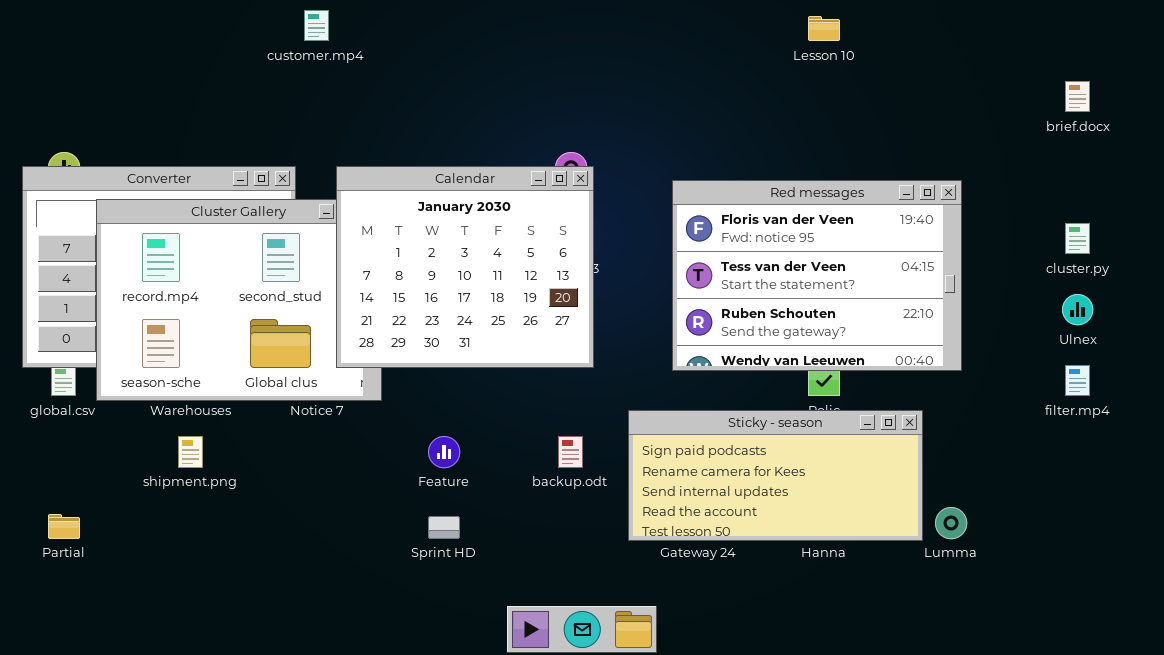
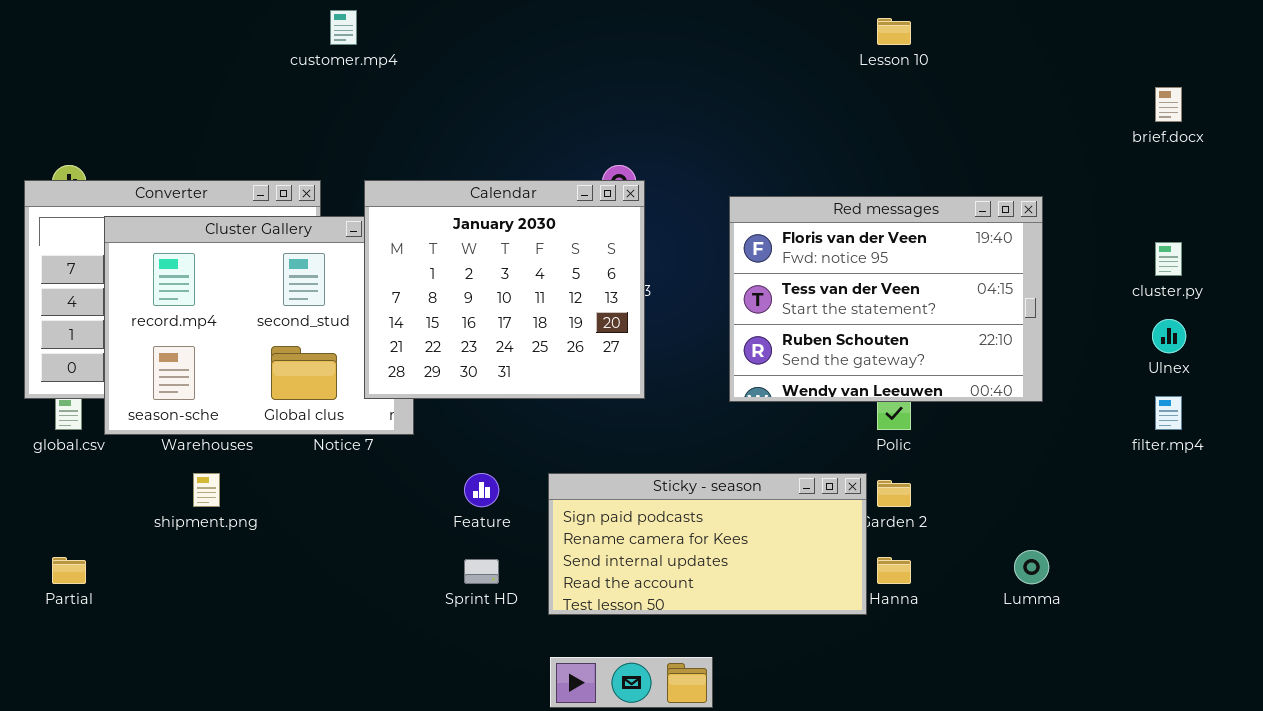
Sticky - season: [628,410,923,541] -> [548,473,867,615], moved

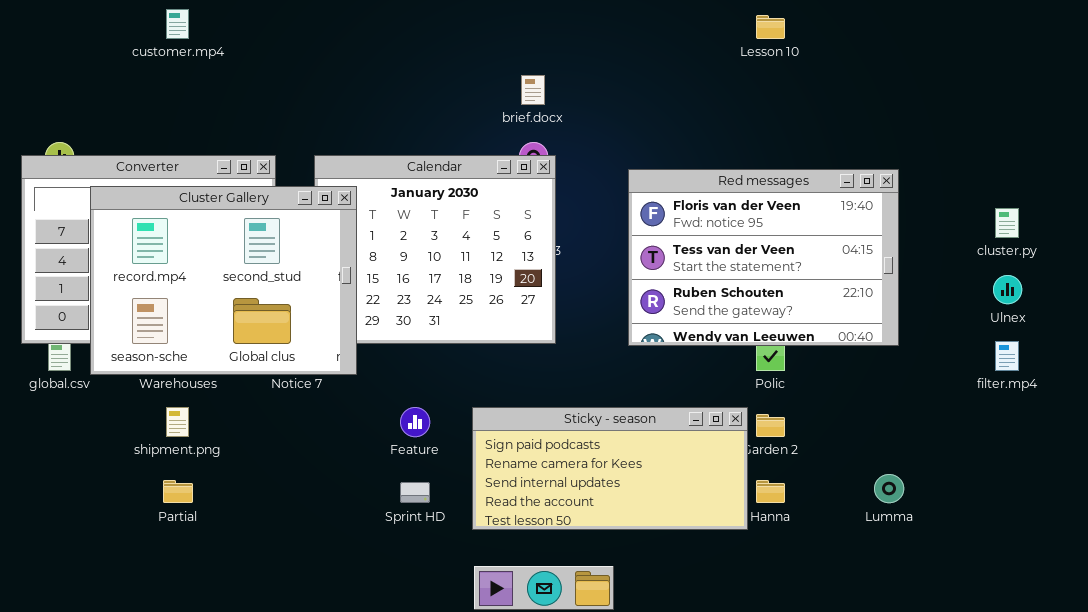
customer.mp4: [330,10,357,45] -> [166,9,189,39], moved
brief.docx: [1155,87,1182,122] -> [521,75,545,105], moved
Cluster Gallery: [104,216,414,435] -> [90,186,357,375], raised
Partial: [52,557,86,584] -> [163,480,193,503], moved

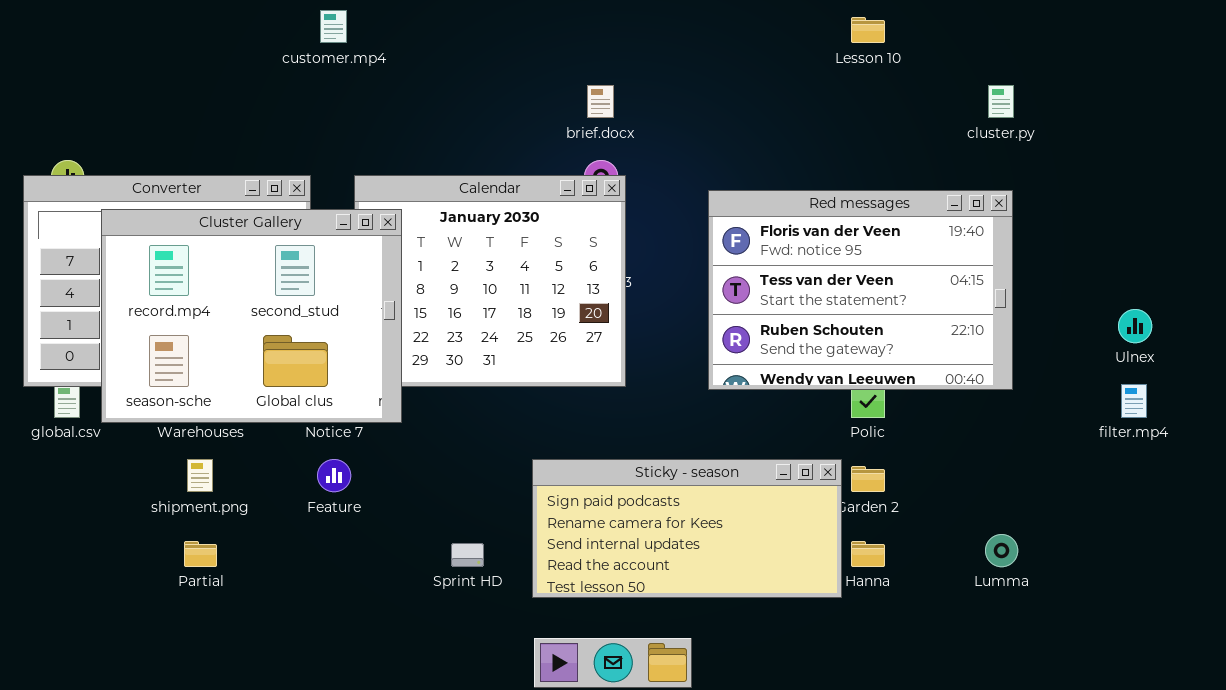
customer.mp4: [166,9,189,39] -> [320,10,347,43], moved
cluster.py: [995,208,1019,238] -> [988,85,1014,118], moved
Feature: [400,407,430,437] -> [317,459,351,492], moved

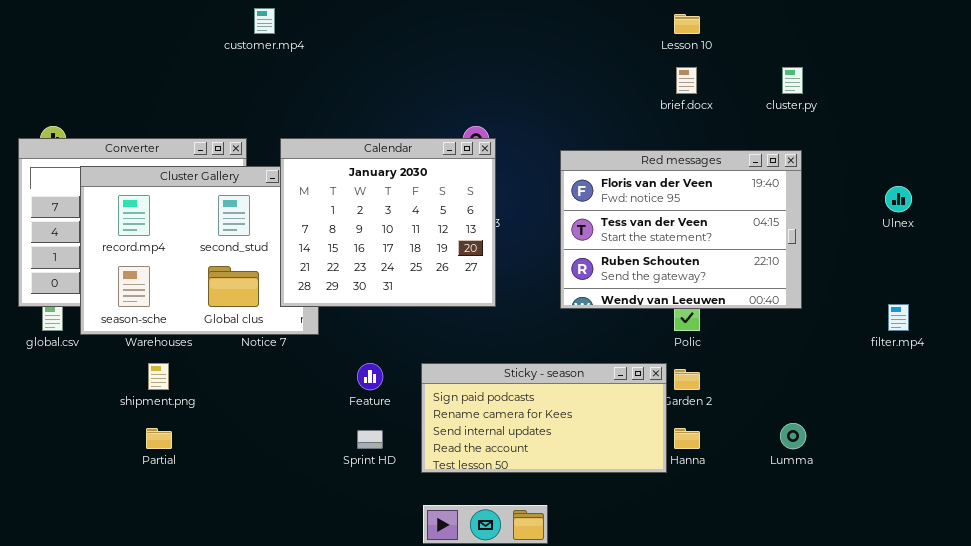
brief.docx: [587,85,614,118] -> [676,67,697,94], moved
Calendar: [354,175,626,387] -> [280,138,496,307], raised
Ulnex: [1118,309,1152,343] -> [885,186,912,212], moved
Feature: [317,459,351,492] -> [357,363,383,390], moved

